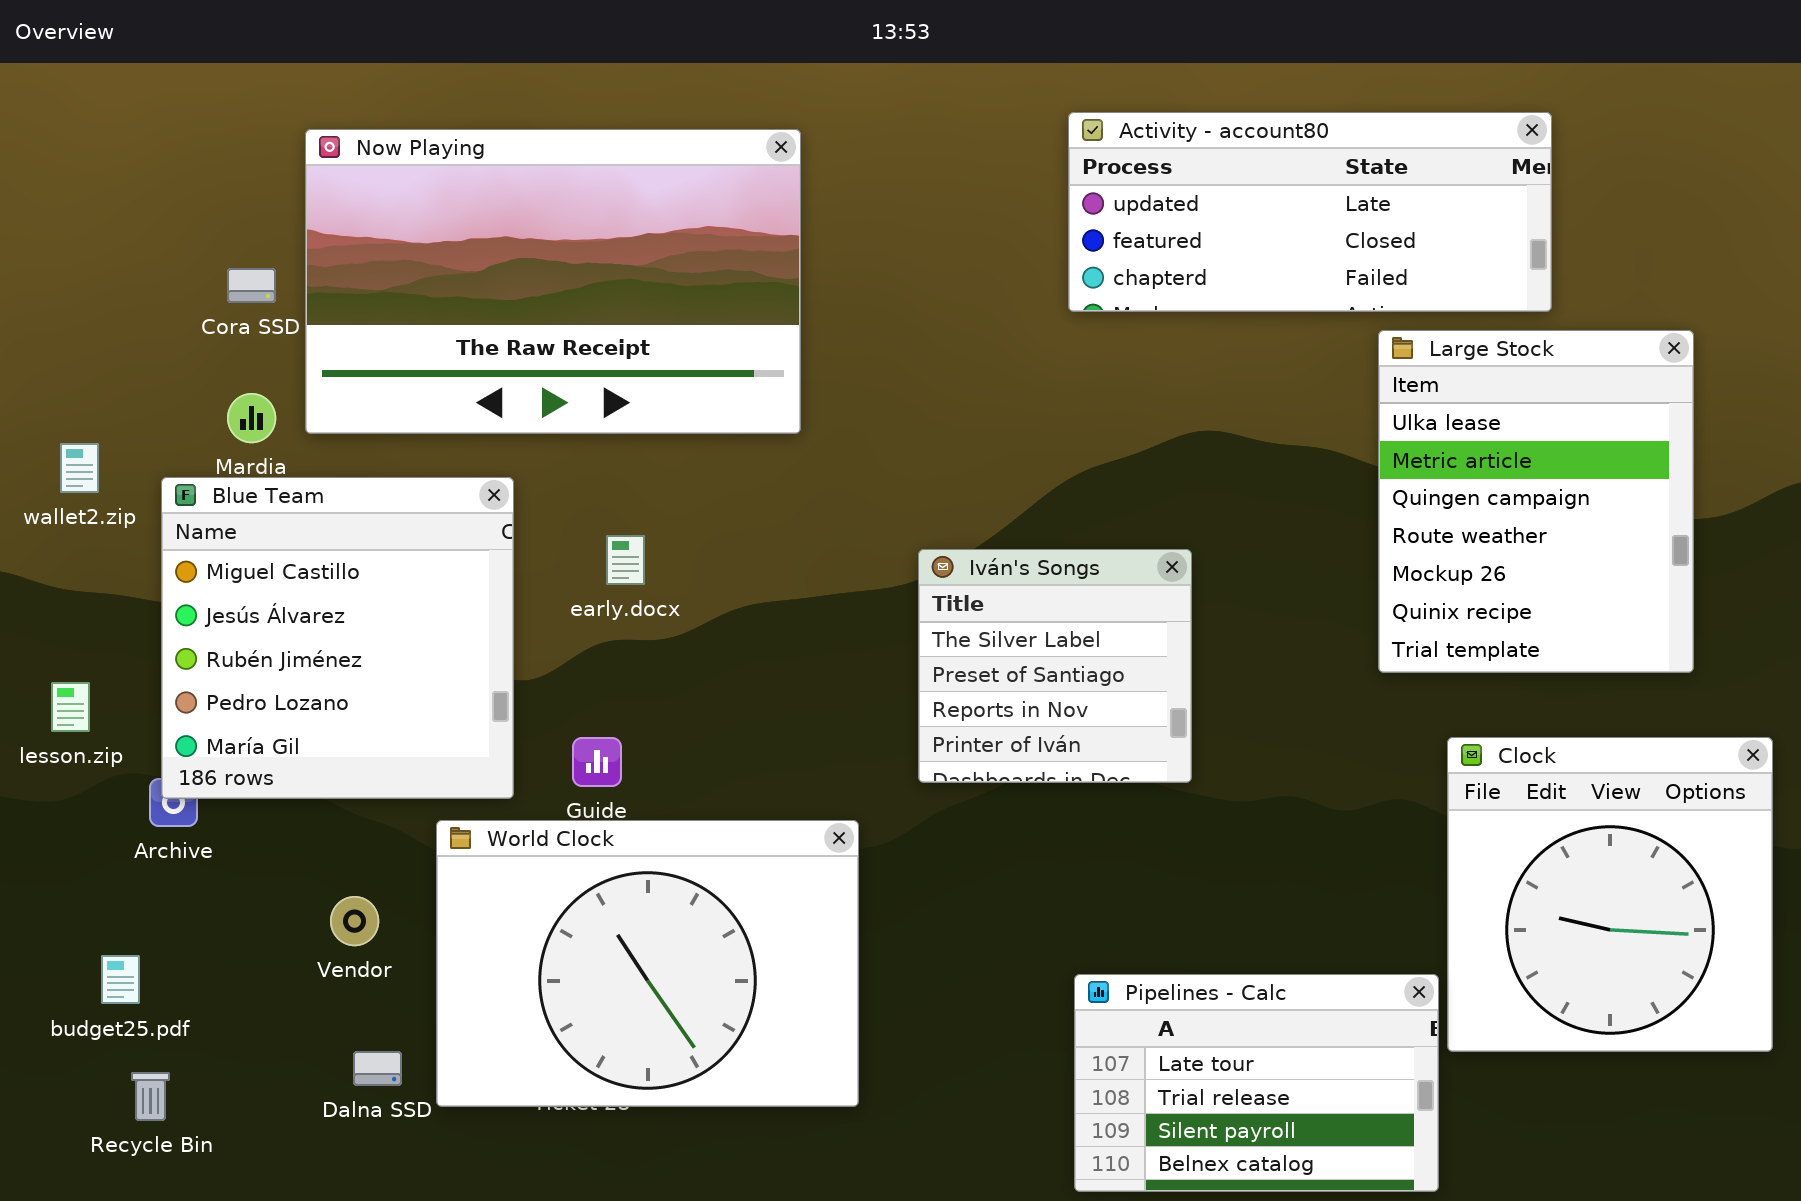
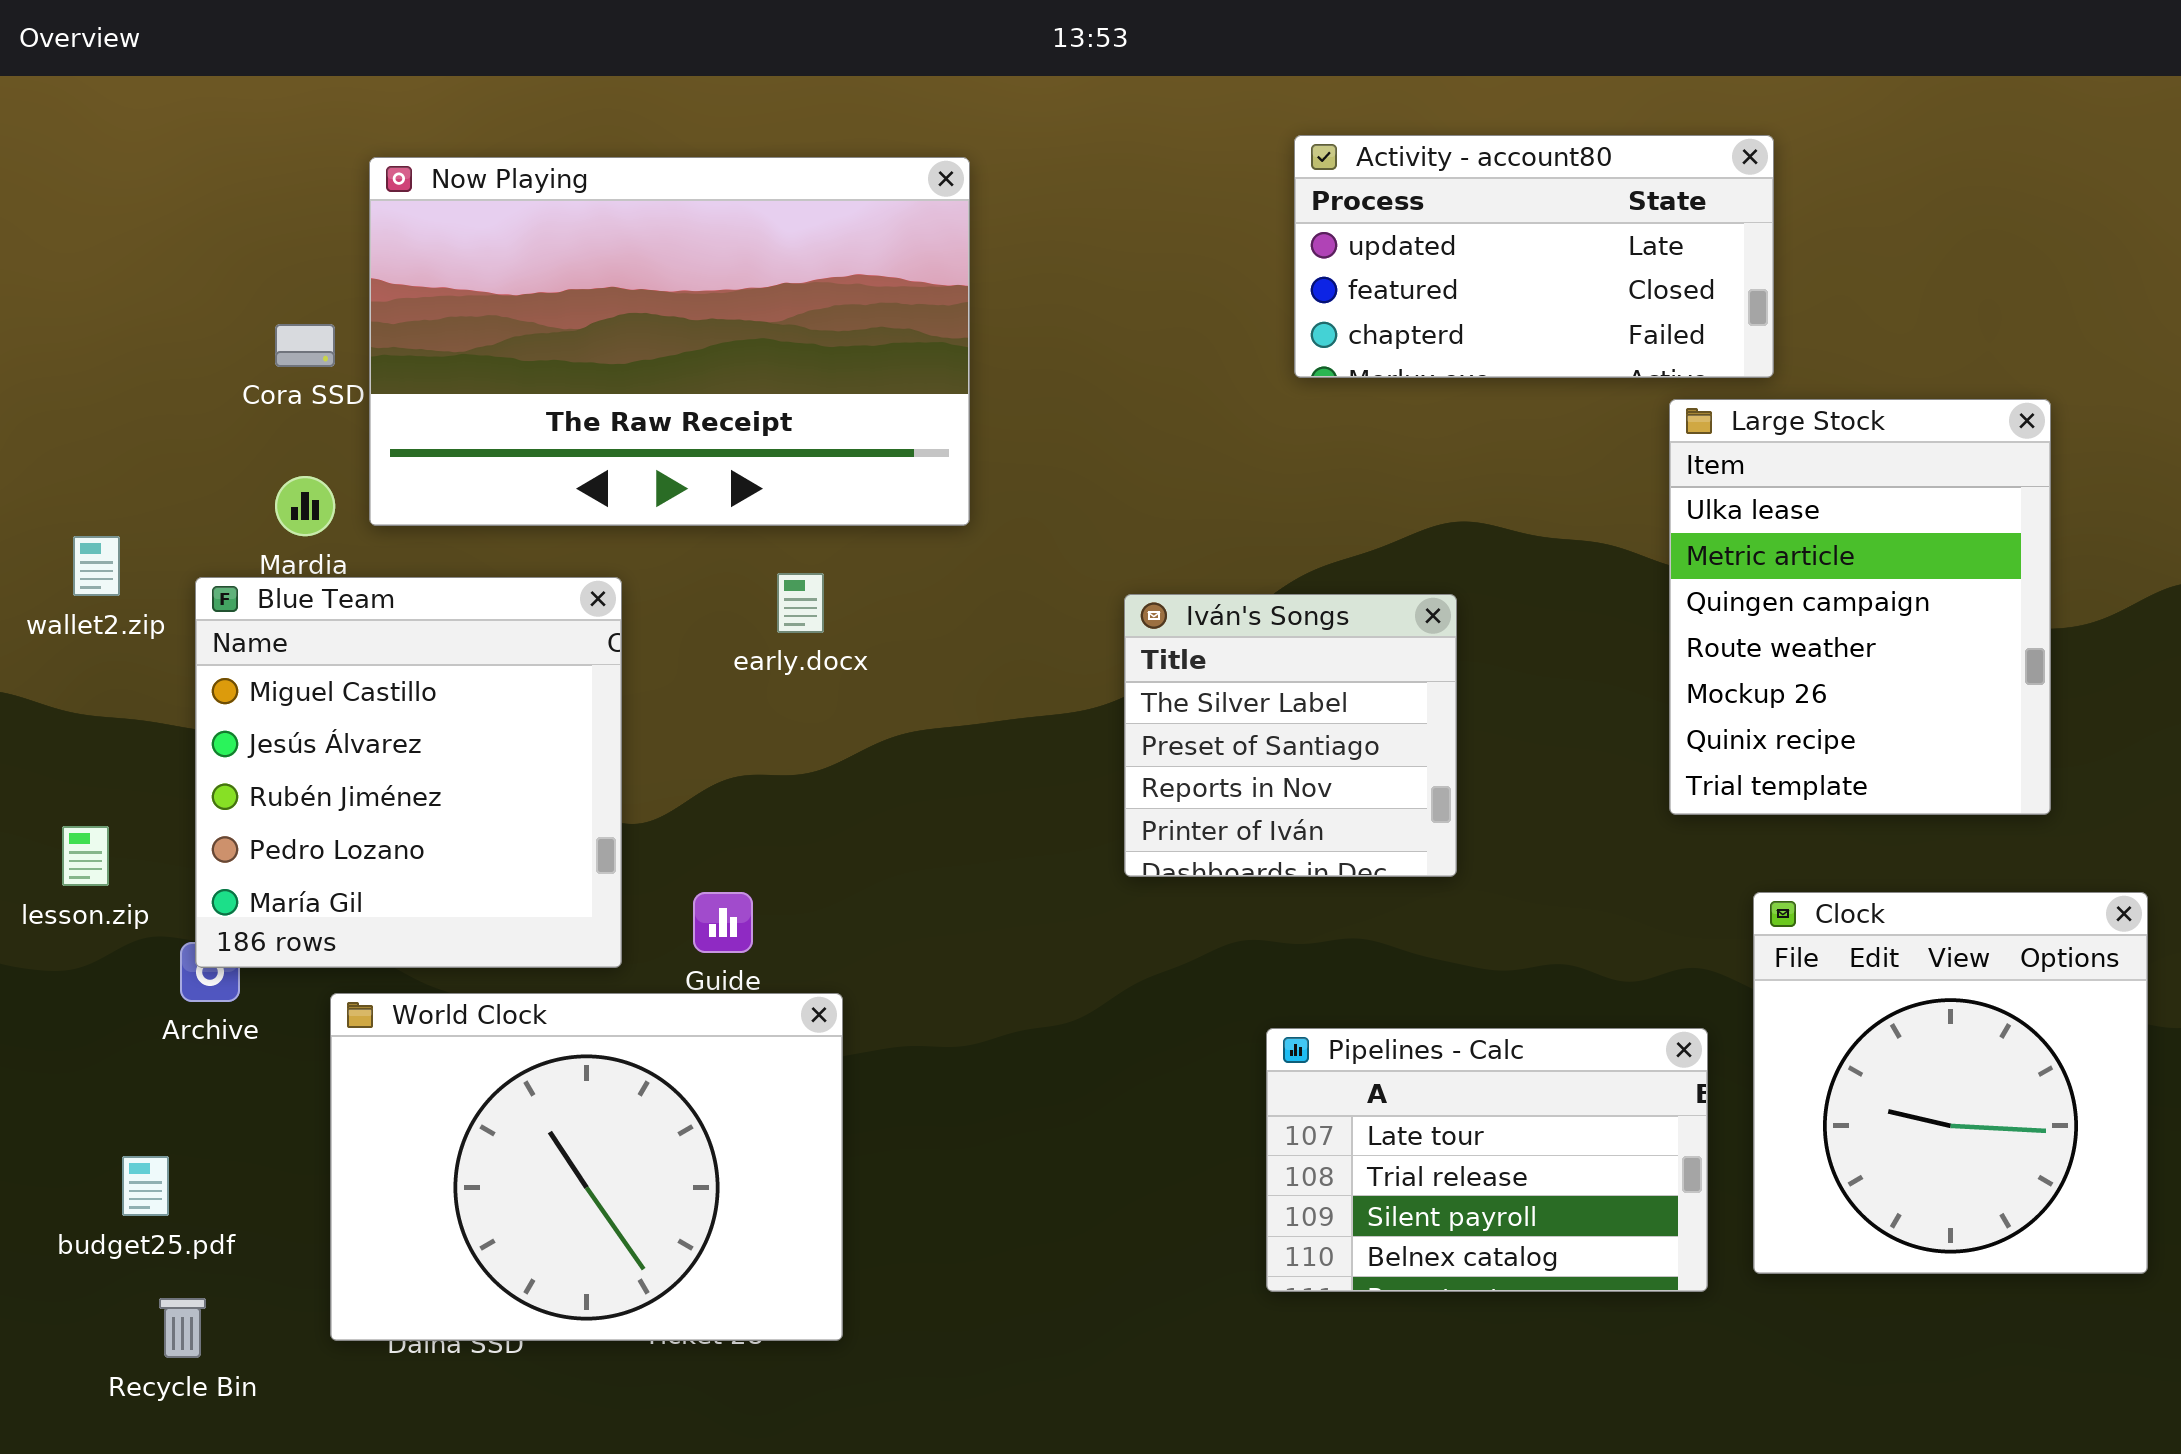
Activity - account80: [1068,112,1552,312] -> [1294,135,1774,378], resized
early.docx: [606,535,645,585] -> [777,573,824,633], moved
Iván's Songs: [918,549,1192,783] -> [1124,594,1457,877], moved
World Clock: [436,820,859,1107] -> [330,993,843,1341], moved
Pipelines - Calc: [1074,974,1439,1192] -> [1266,1028,1708,1292], moved

